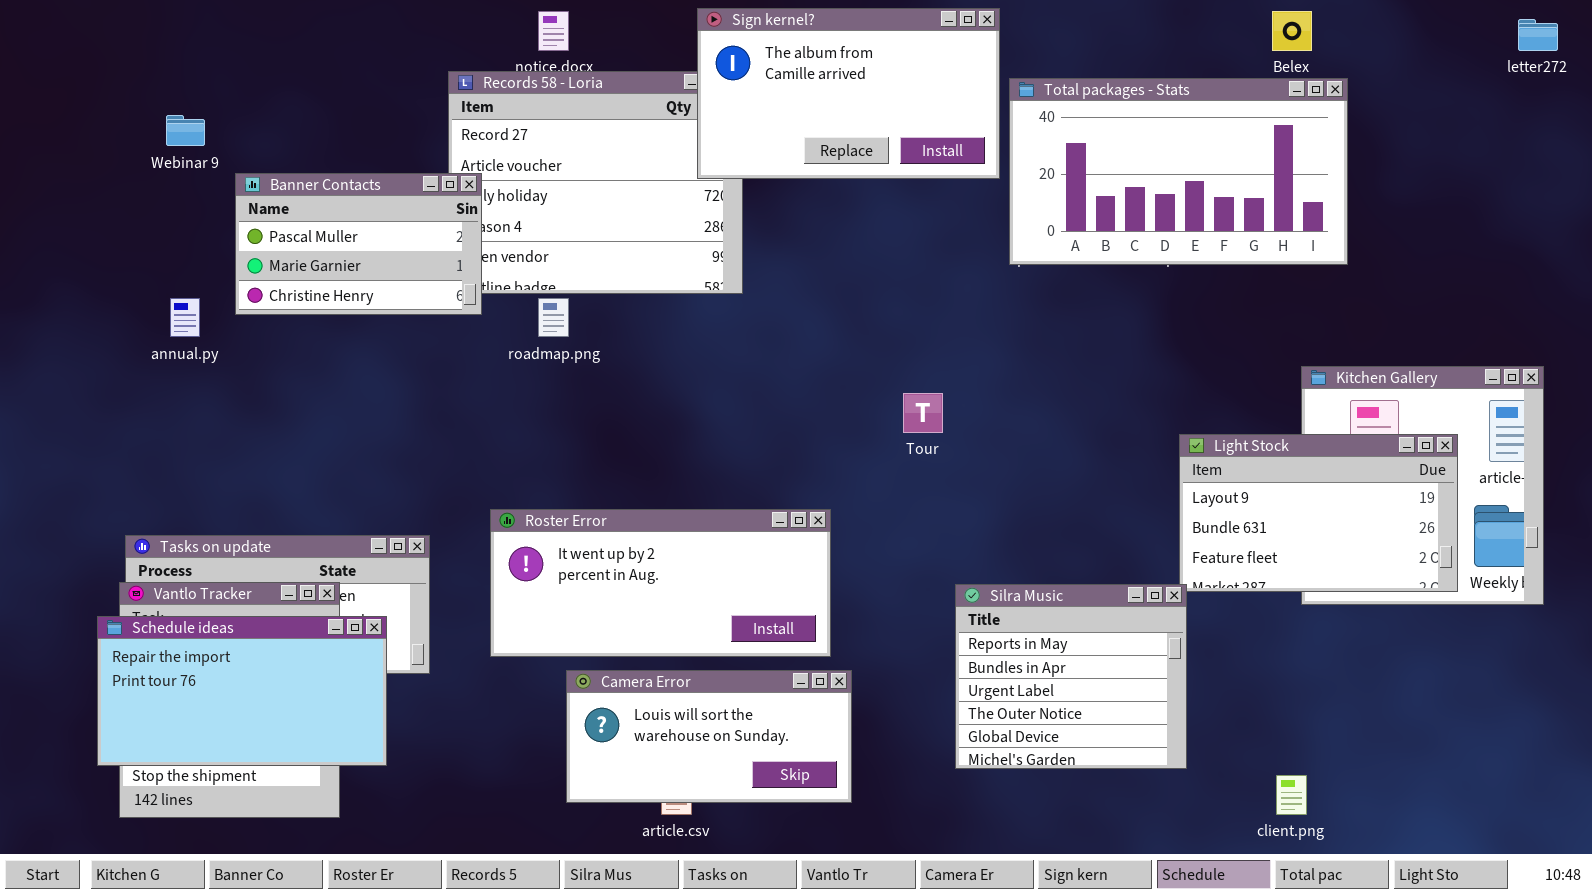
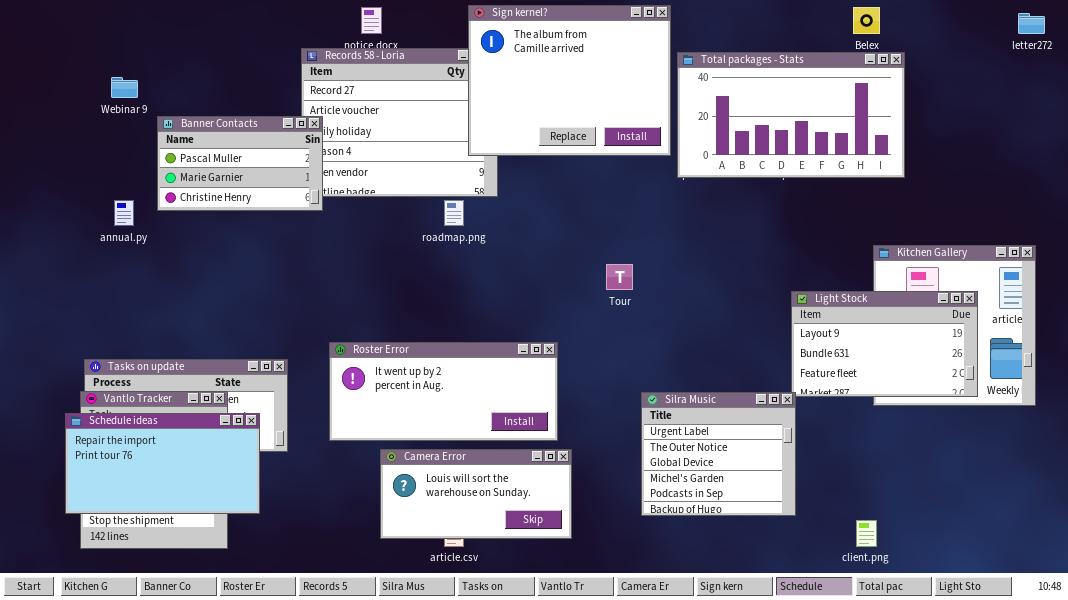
Sign kernel?: [697,8,1000,179] -> [468,5,671,156], resized
roadmap.png: [538,298,569,337] -> [444,200,464,226], moved
Silra Music: [955,584,1187,769] -> [641,392,796,516], scrolled down 2 rows

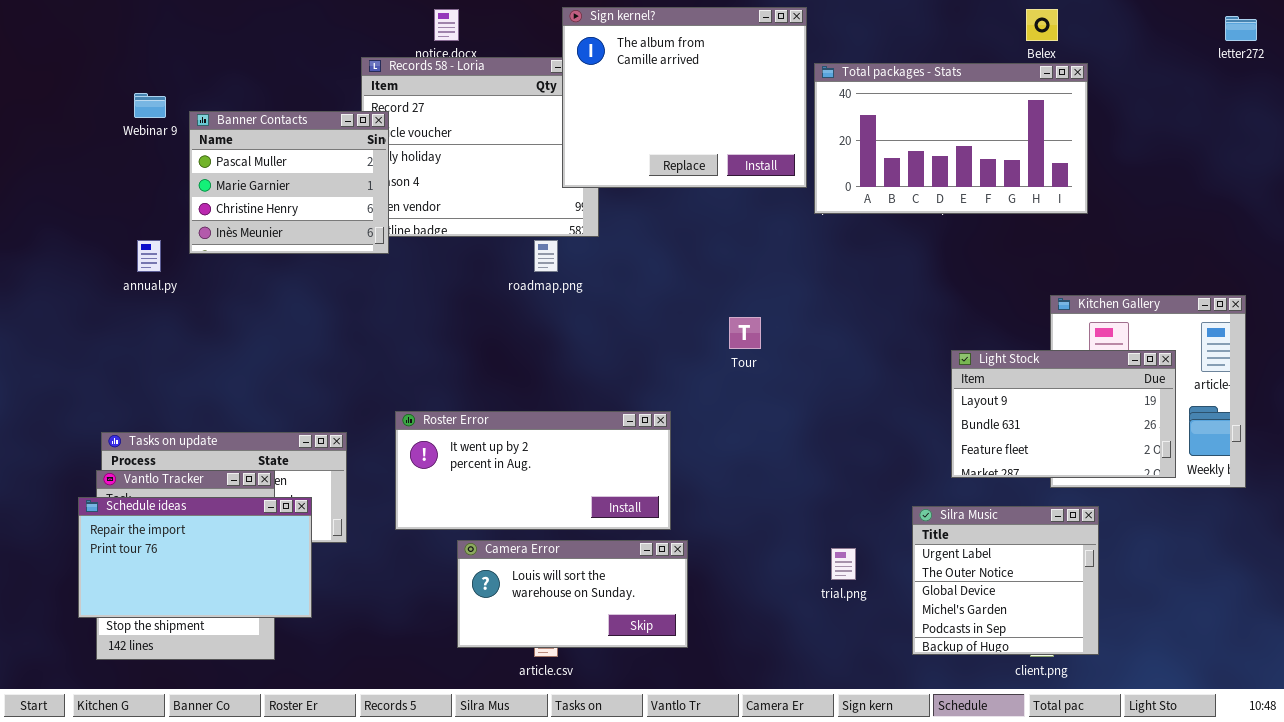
Banner Contacts: [157,116,323,211] -> [189,111,389,254], resized
Silra Music: [641,392,796,516] -> [912,506,1099,655], moved

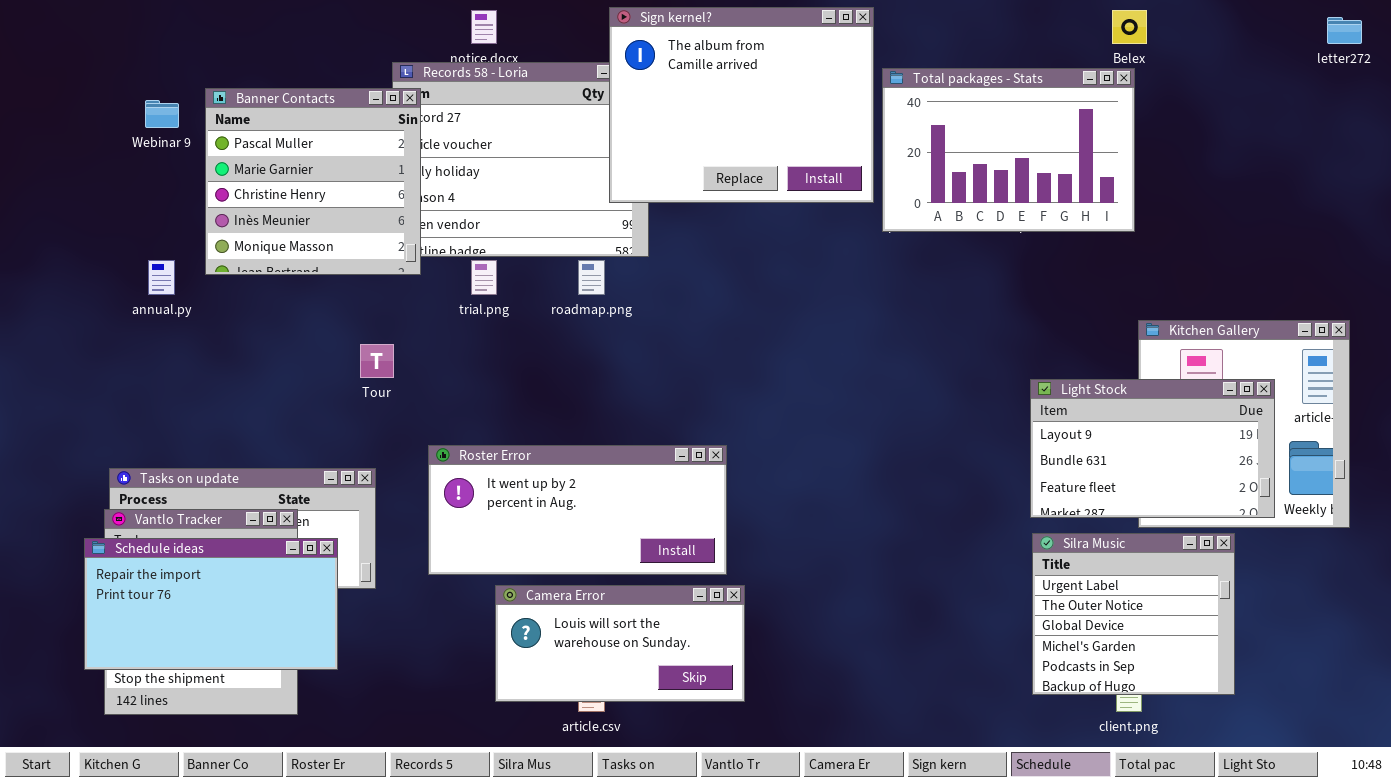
Total packages - Stats: [814,63,1088,214] -> [882,68,1135,232], resized
Banner Contacts: [189,111,389,254] -> [205,88,421,275], resized
Tour: [729,317,761,349] -> [360,344,394,378], moved
Silra Music: [912,506,1099,655] -> [1032,533,1235,695], moved
trial.png: [831,548,856,580] -> [471,260,497,295], moved

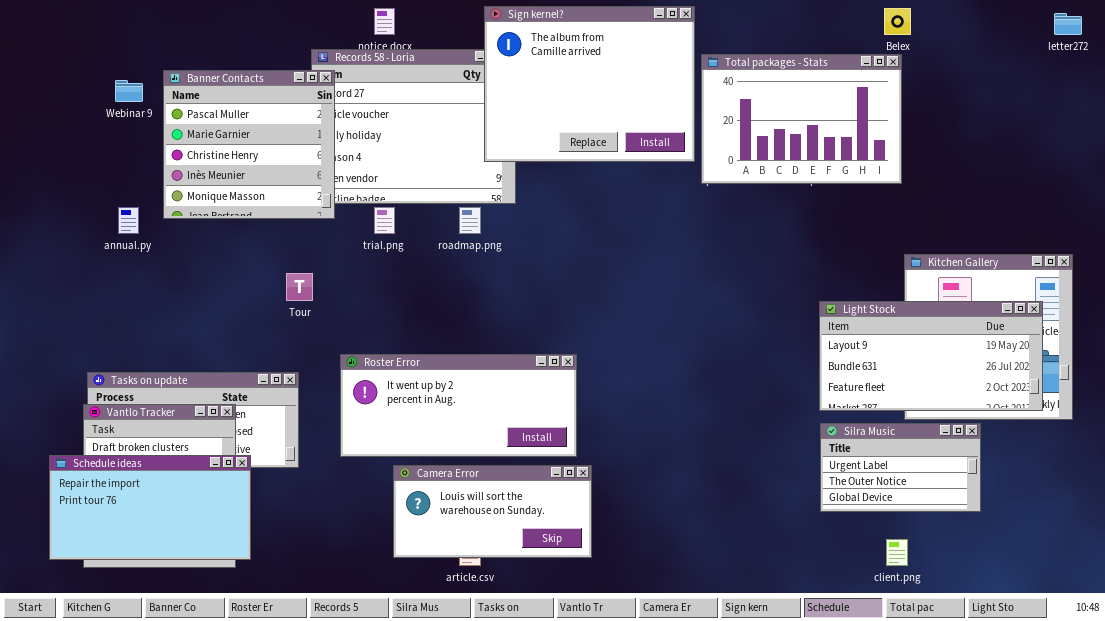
Light Stock: [1030,379,1275,518] -> [819,301,1043,411], resized
Silra Music: [1032,533,1235,695] -> [820,423,981,512], resized
Schedule ideas: [84,538,338,670] -> [49,455,251,560], moved

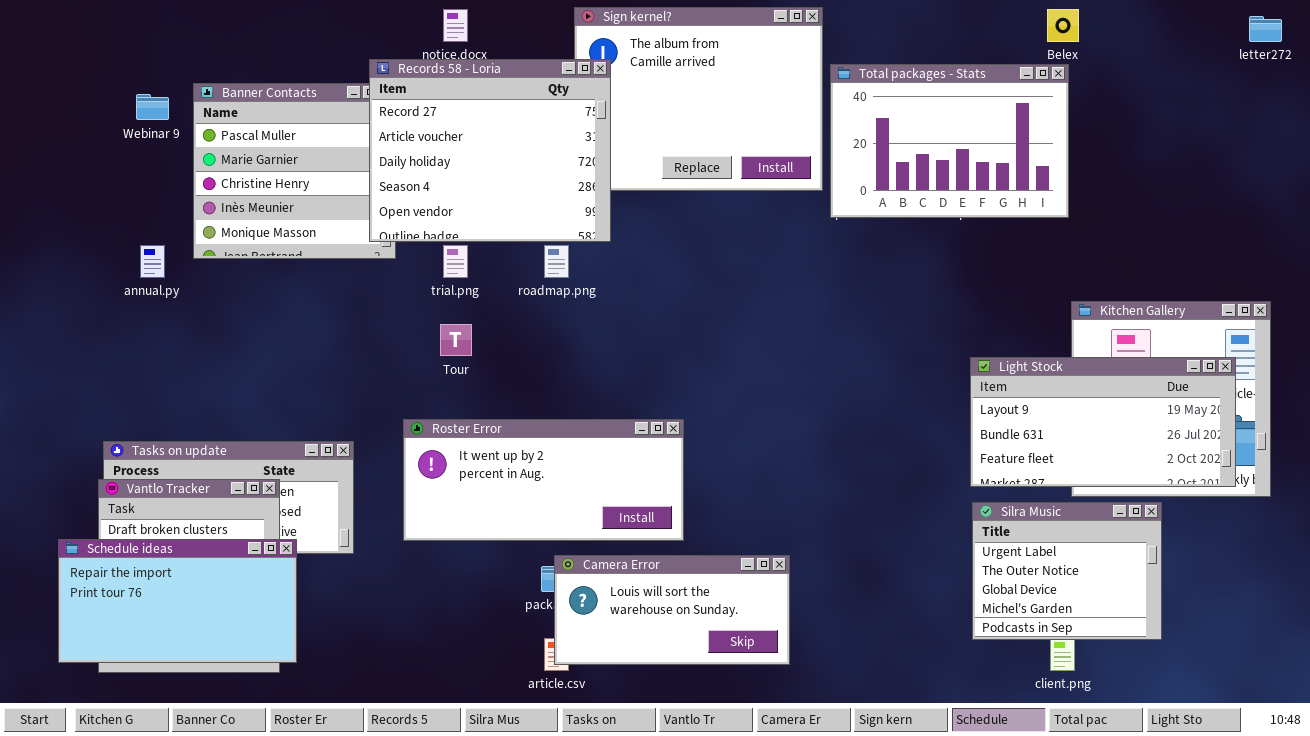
Records 58 - Loria: [311,49,516,204] -> [369,59,611,242], raised
Tour: [286,273,313,301] -> [440,324,472,356], moved
Silra Music: [820,423,981,512] -> [972,502,1162,640], resized
Camera Error: [393,465,592,558] -> [554,555,790,665], moved

